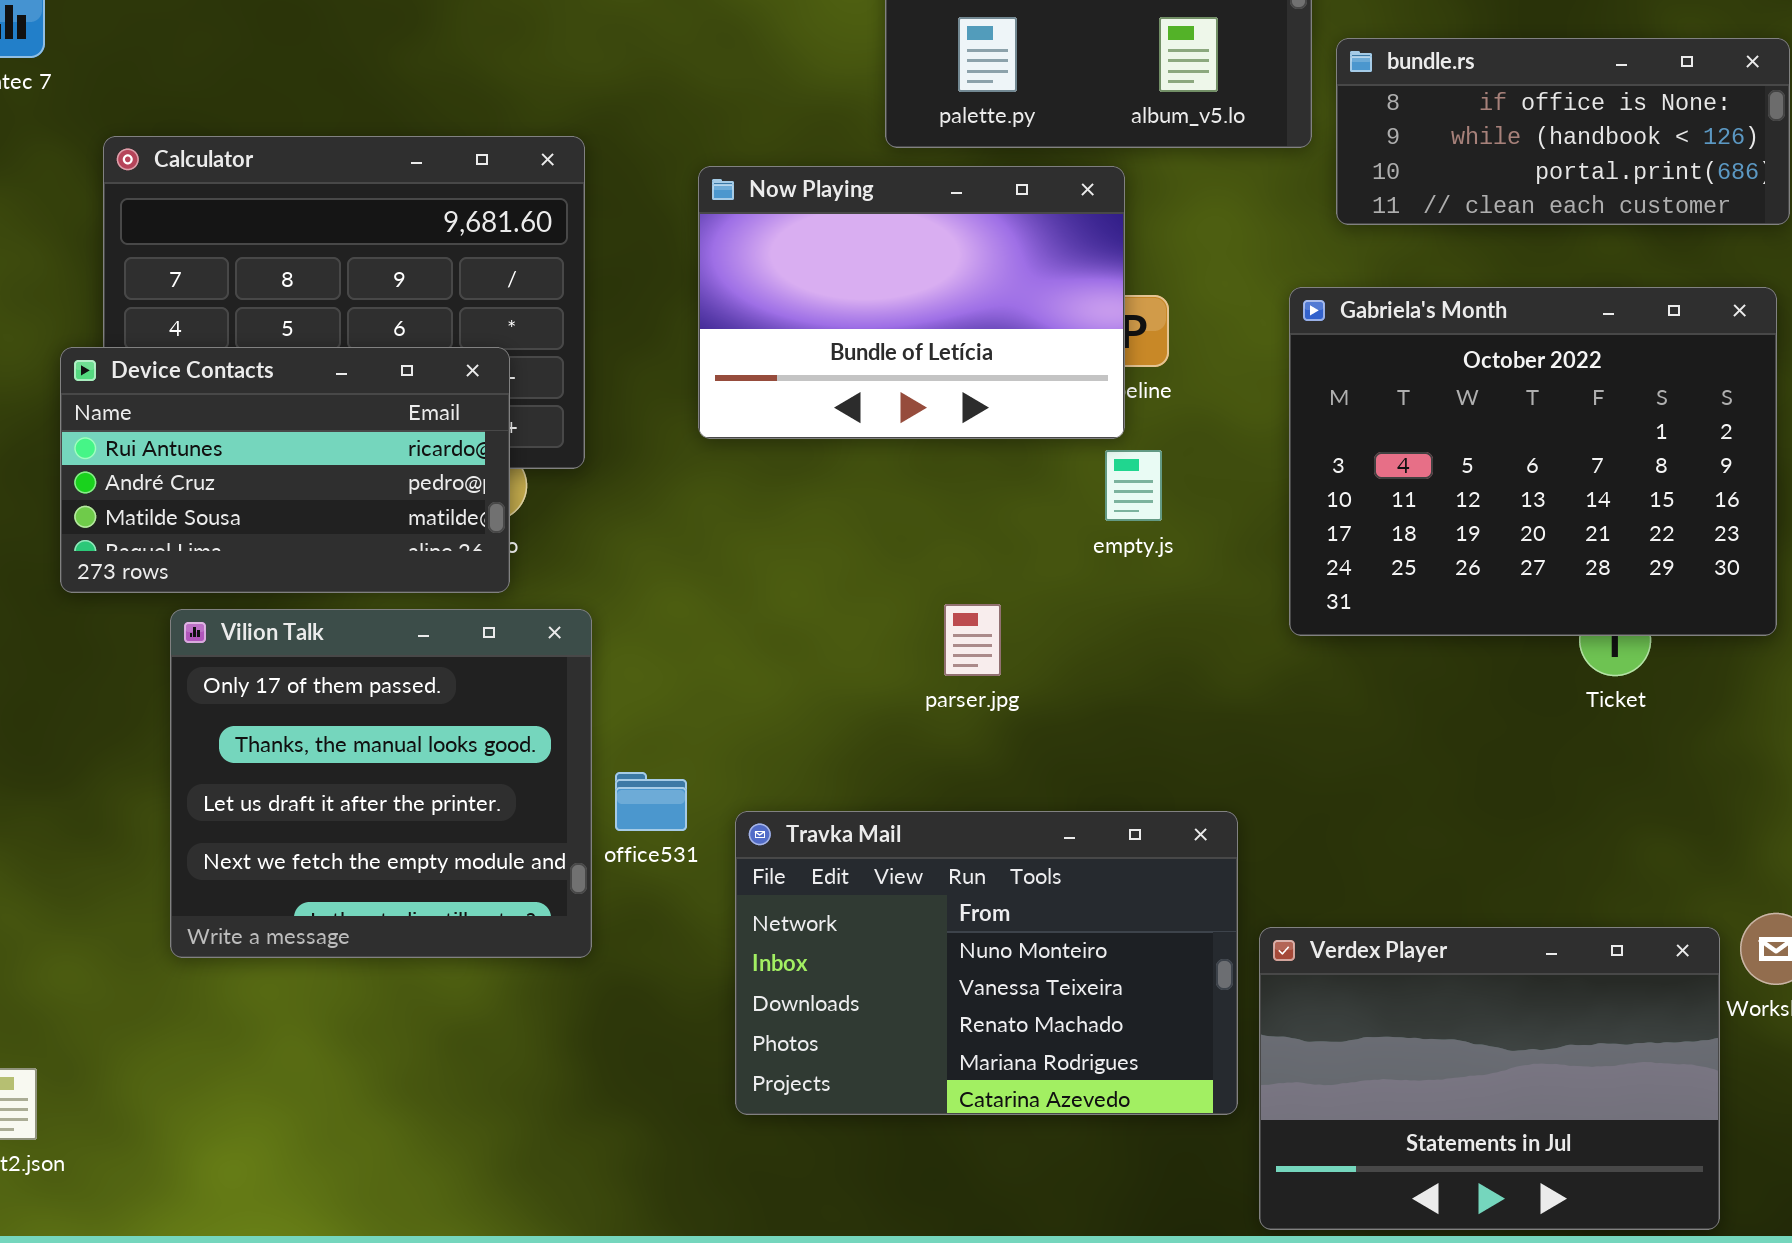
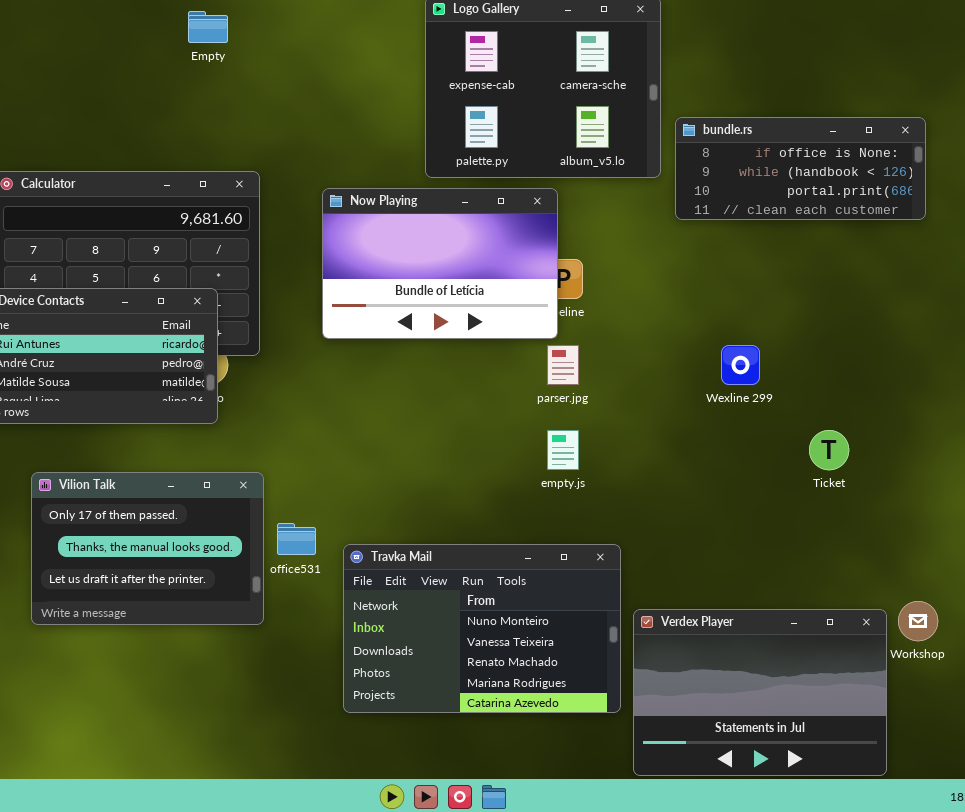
Gabriela's Month: [1289,287,1777,636] -> none, closed
empty.js: [1105,450,1162,521] -> [547,430,579,470], moved
parser.jpg: [944,604,1001,676] -> [547,345,579,385], moved
Vilion Talk: [170,609,592,958] -> [31,472,264,625], resized

